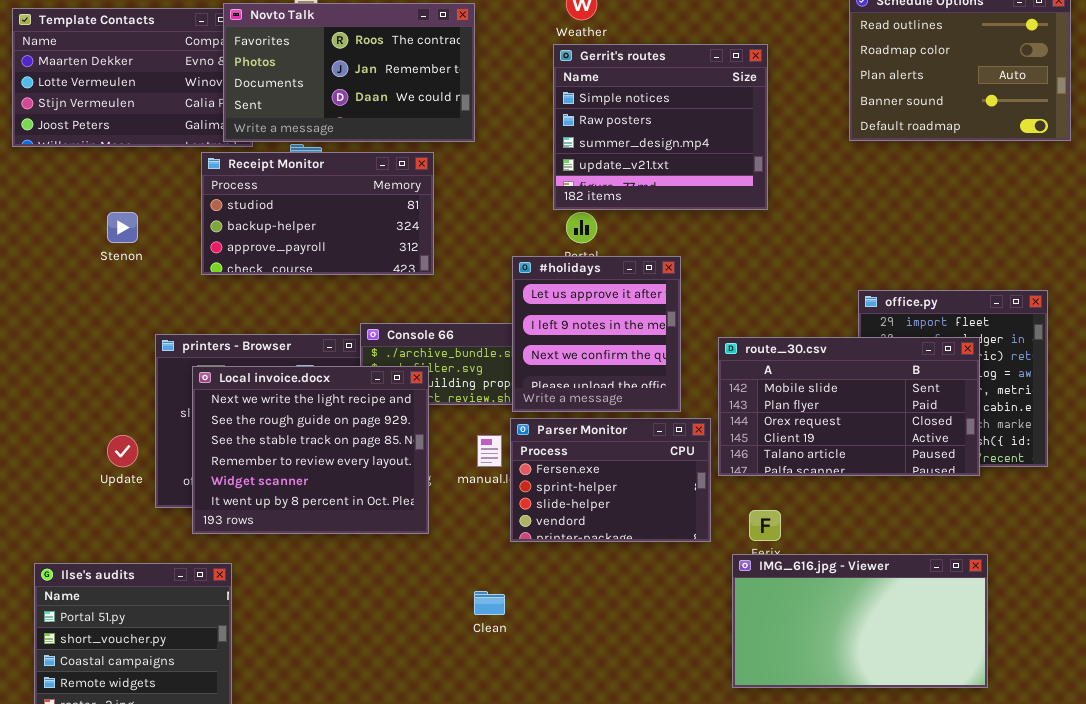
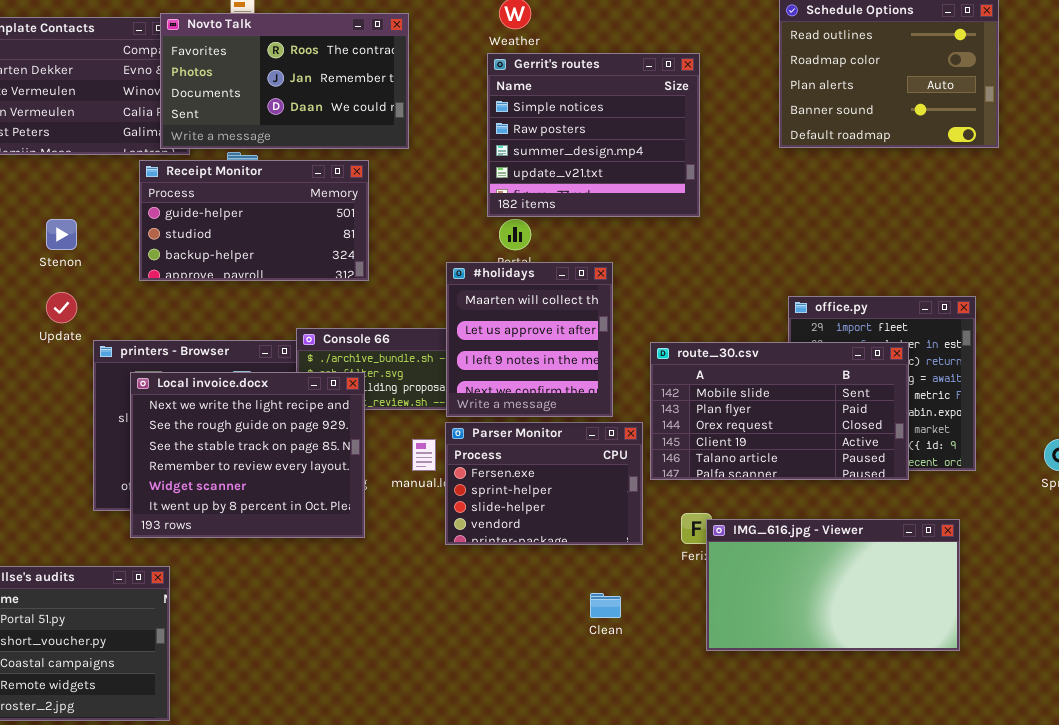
Receipt Monitor: [201,152,434,275] -> [139,160,369,281], scrolled up 1 row
#holidays: [512,256,681,412] -> [446,262,613,417], scrolled up 1 row
Update: [107,435,138,467] -> [46,292,77,323], moved
IMG_616.jpg - Viewer: [732,554,988,688] -> [706,519,960,651], moved
Clean: [474,591,505,615] -> [590,593,621,618], moved

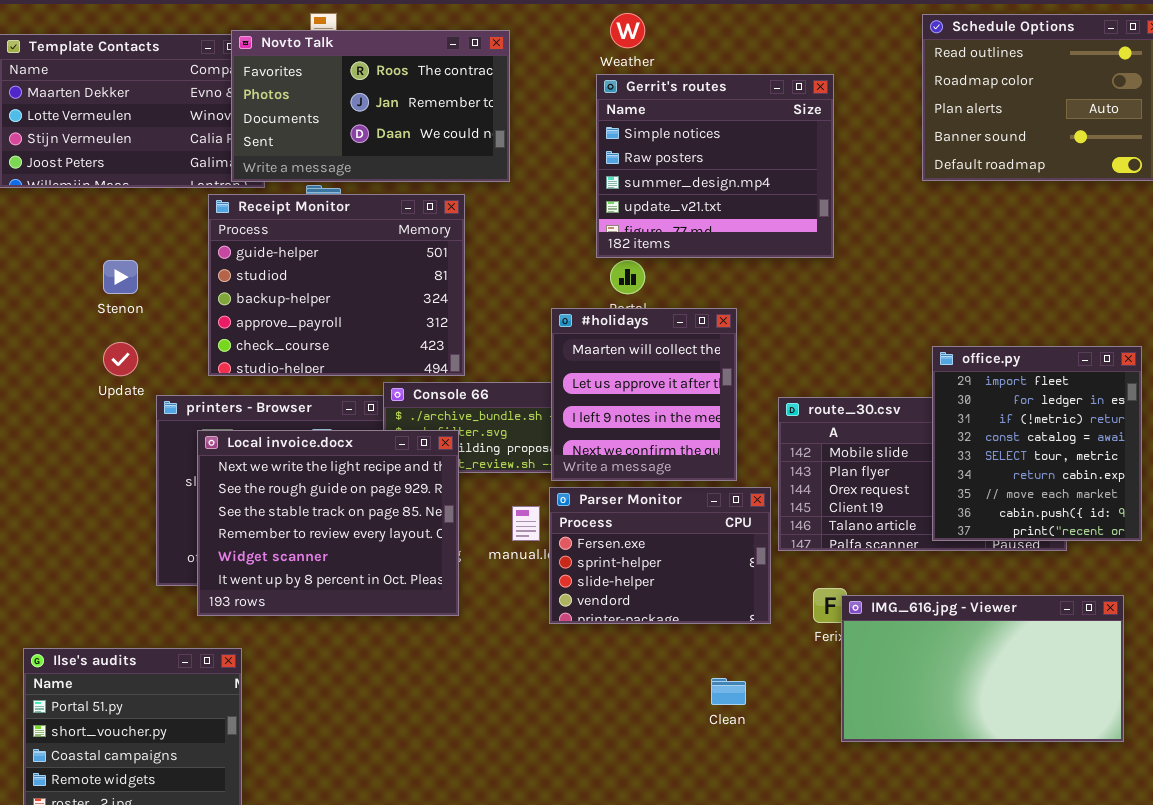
Receipt Monitor: [139,160,369,281] -> [208,194,465,376], resized
office.py: [788,296,976,471] -> [932,346,1142,541], raised

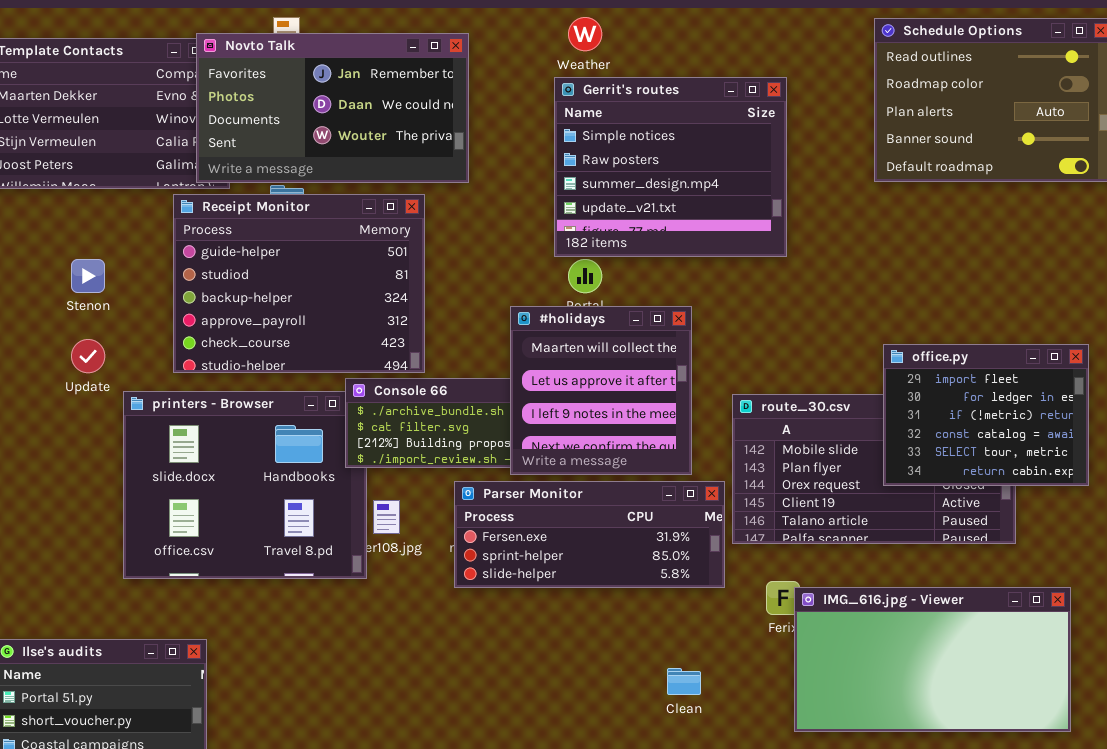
Novto Talk: [231,30,510,182] -> [196,33,469,183], scrolled down 1 row
office.py: [932,346,1142,541] -> [883,344,1089,486], resized
Local invoice.docx: [197,430,459,616] -> none, closed
Parser Monitor: [549,487,771,624] -> [454,481,725,588], resized

